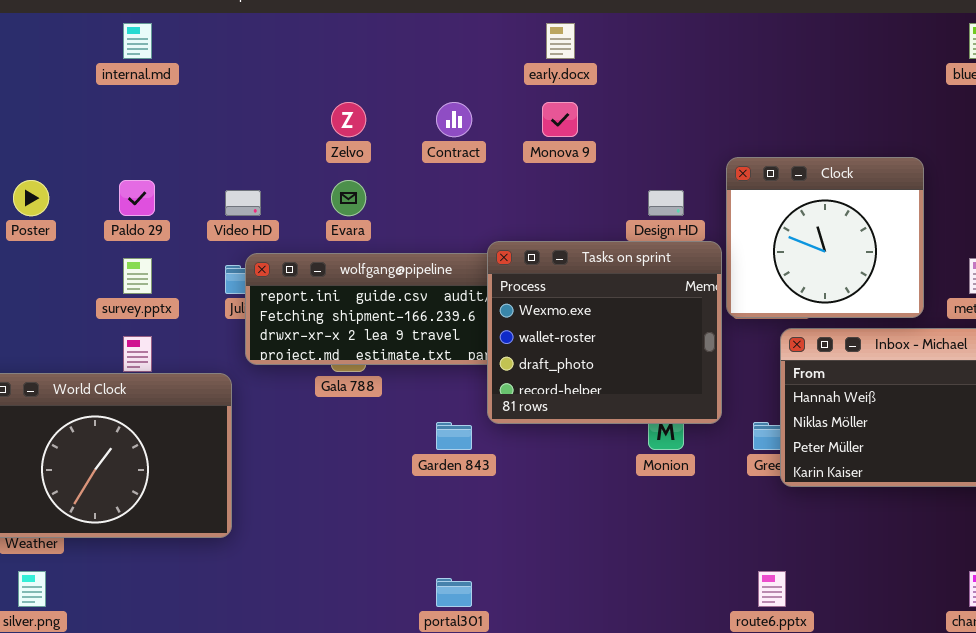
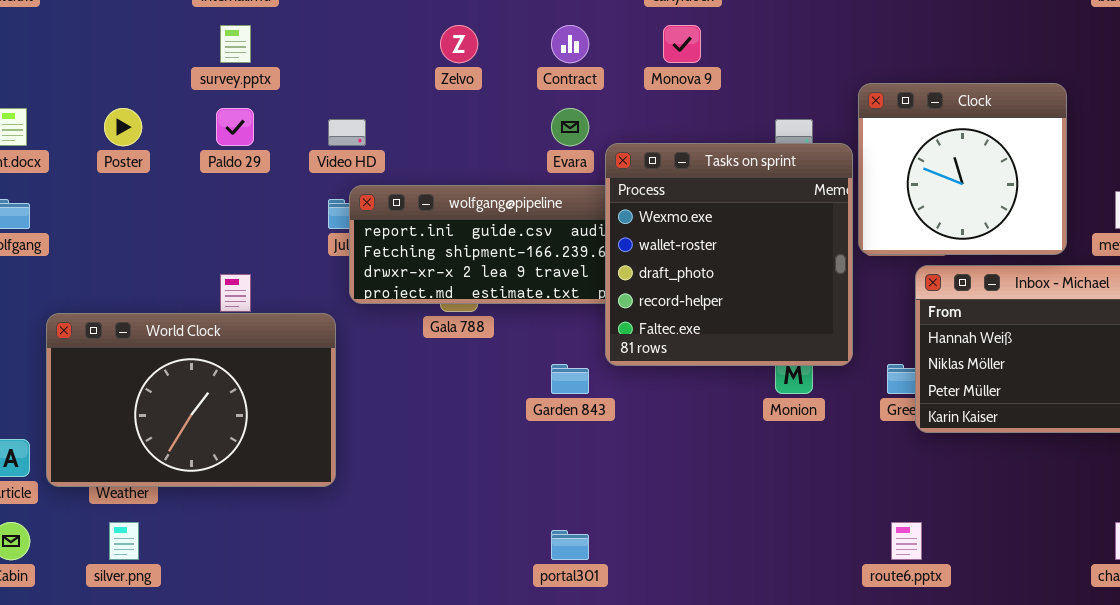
Evara: [331,180,366,216] -> [551,108,589,146], moved
Tasks on sprint: [487,241,722,424] -> [605,143,853,366], resized
survey.pptx: [123,258,152,294] -> [220,25,251,63], moved

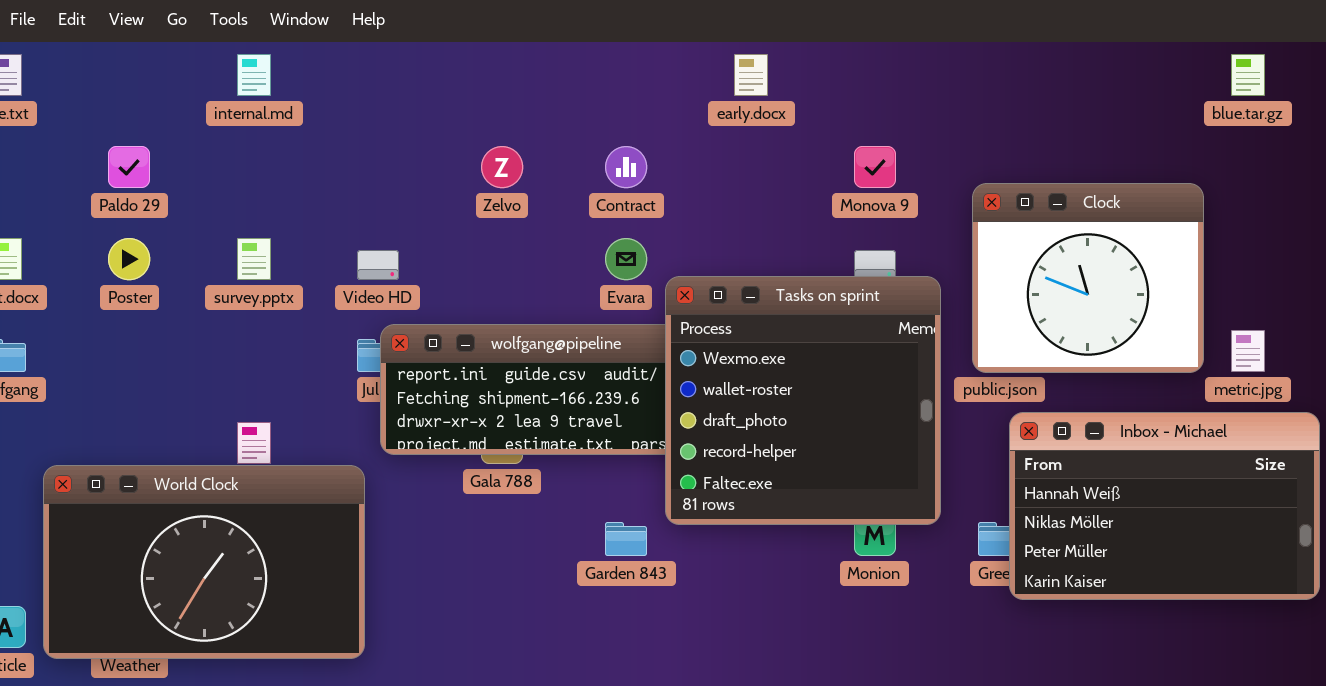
survey.pptx: [220,25,251,63] -> [237,238,271,280], moved
Monova 9: [663,25,701,63] -> [854,146,896,188], moved
Clock: [858,83,1067,255] -> [972,183,1204,373], moved
Paldo 29: [216,108,254,146] -> [108,146,150,188], moved

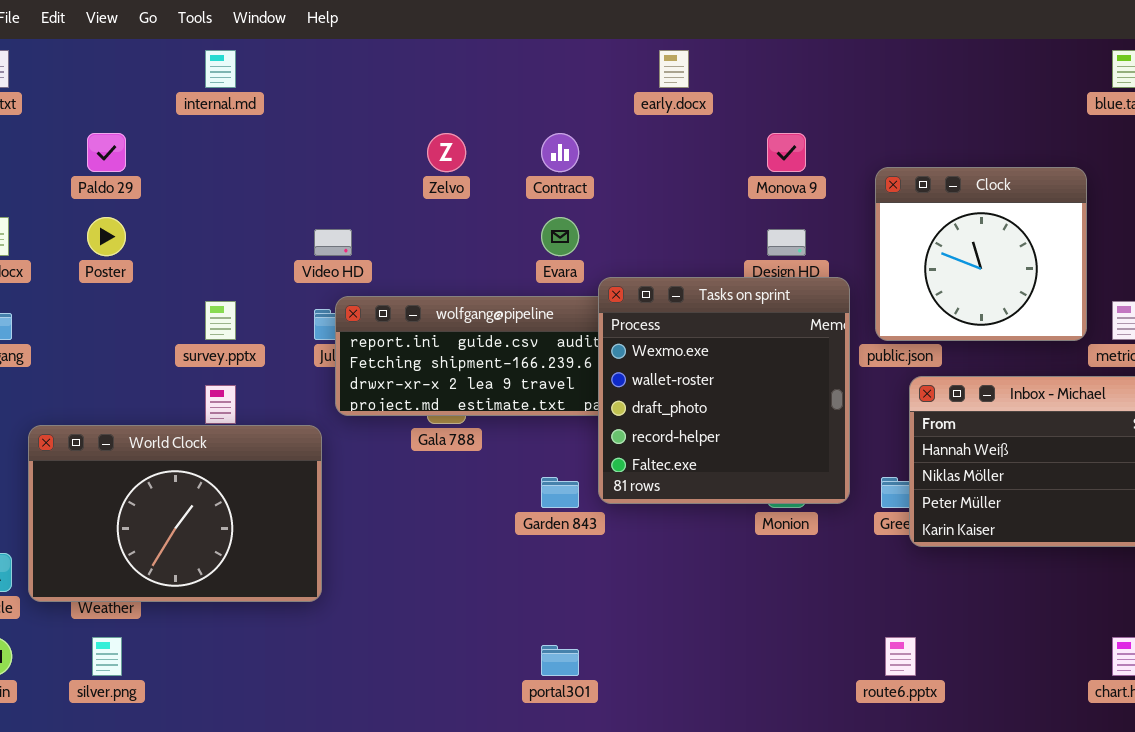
survey.pptx: [237,238,271,280] -> [205,301,236,340], moved
Tasks on sprint: [665,276,941,525] -> [598,277,850,504], moved

